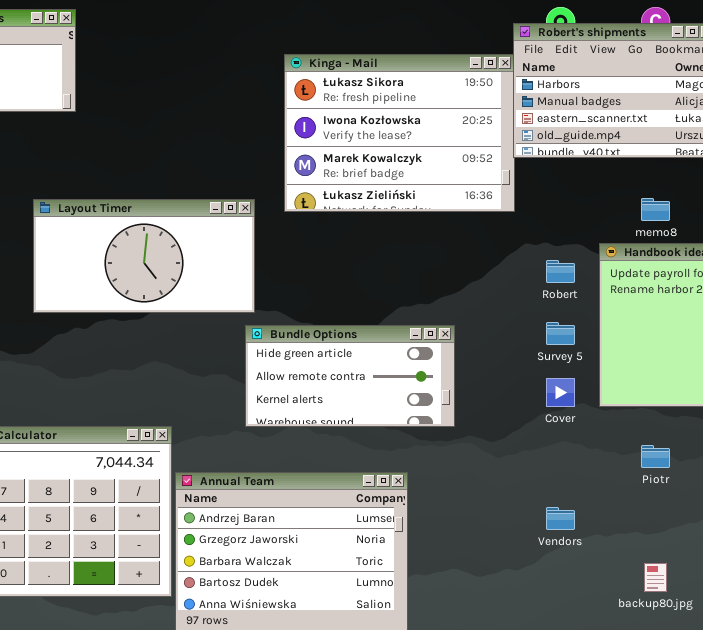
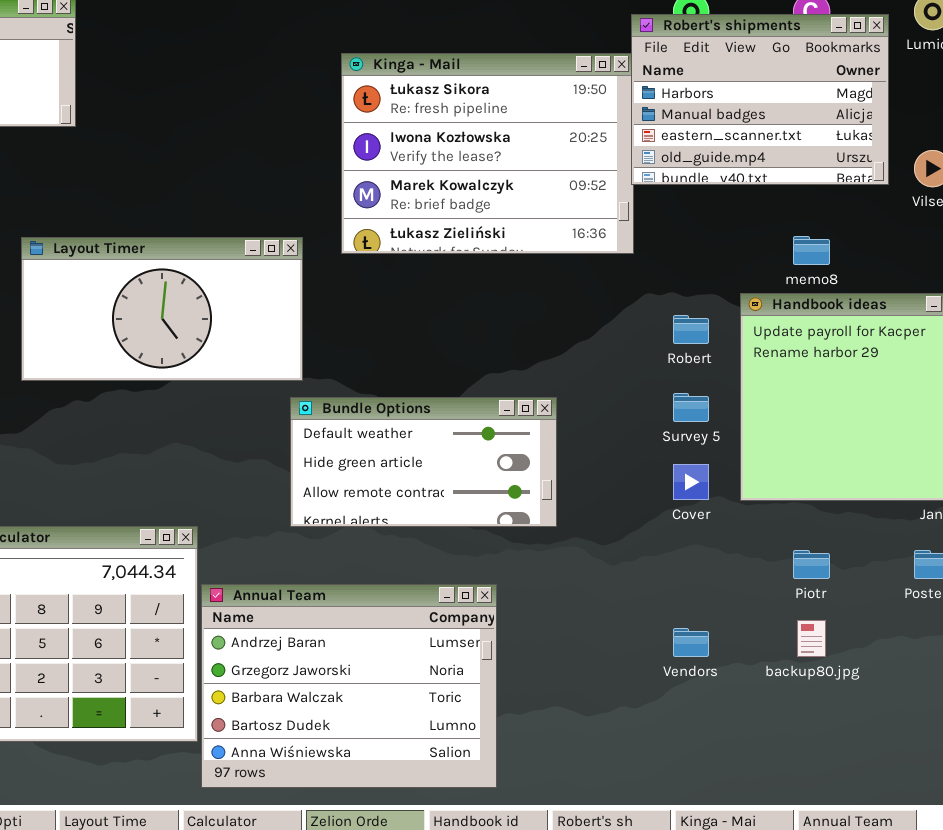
Bundle Options: [245,325,455,427] -> [290,397,557,527], scrolled up 1 row
backup80.jpg: [644,563,667,592] -> [797,620,826,657], moved

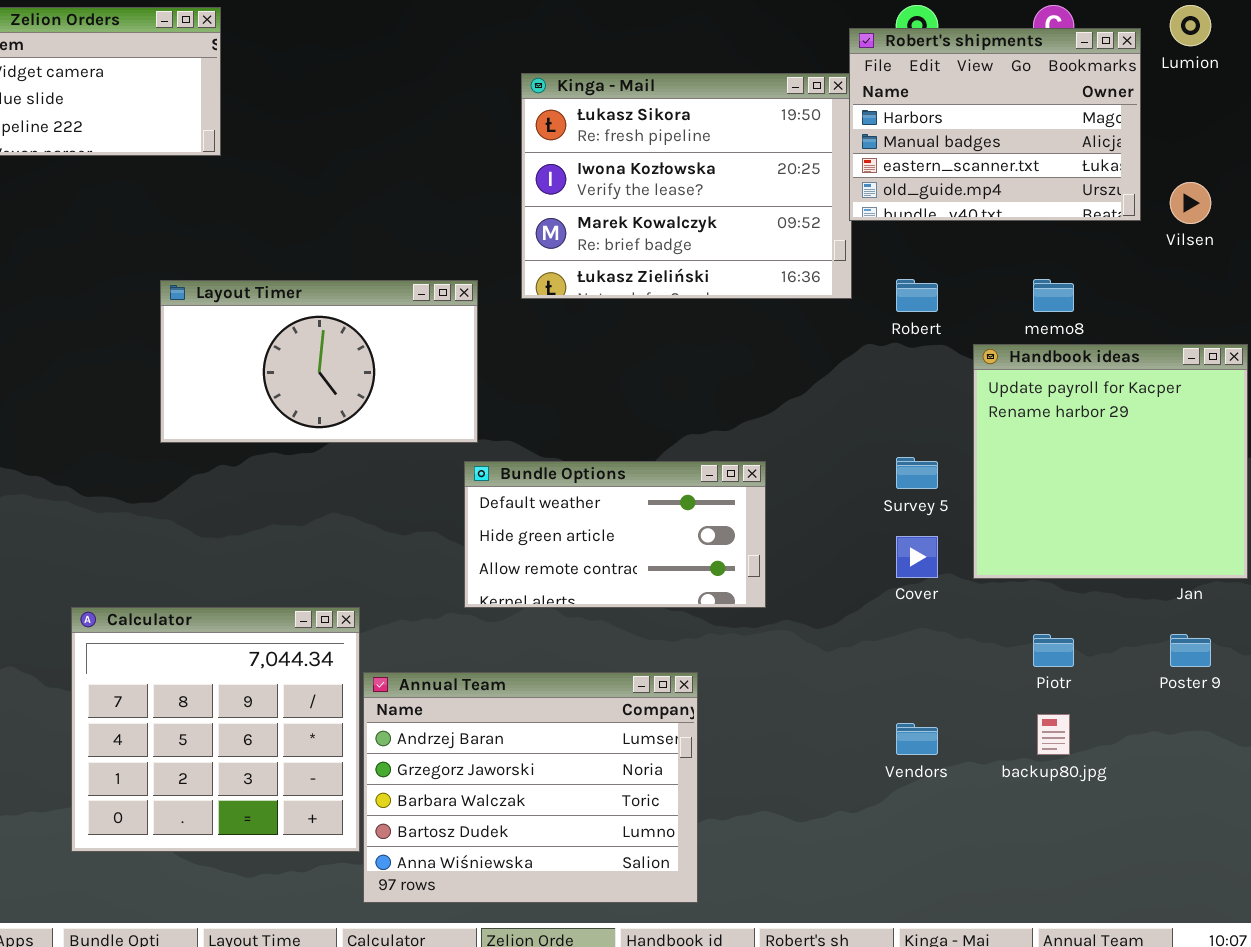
Robert: [673,315,709,344] -> [896,279,938,312], moved

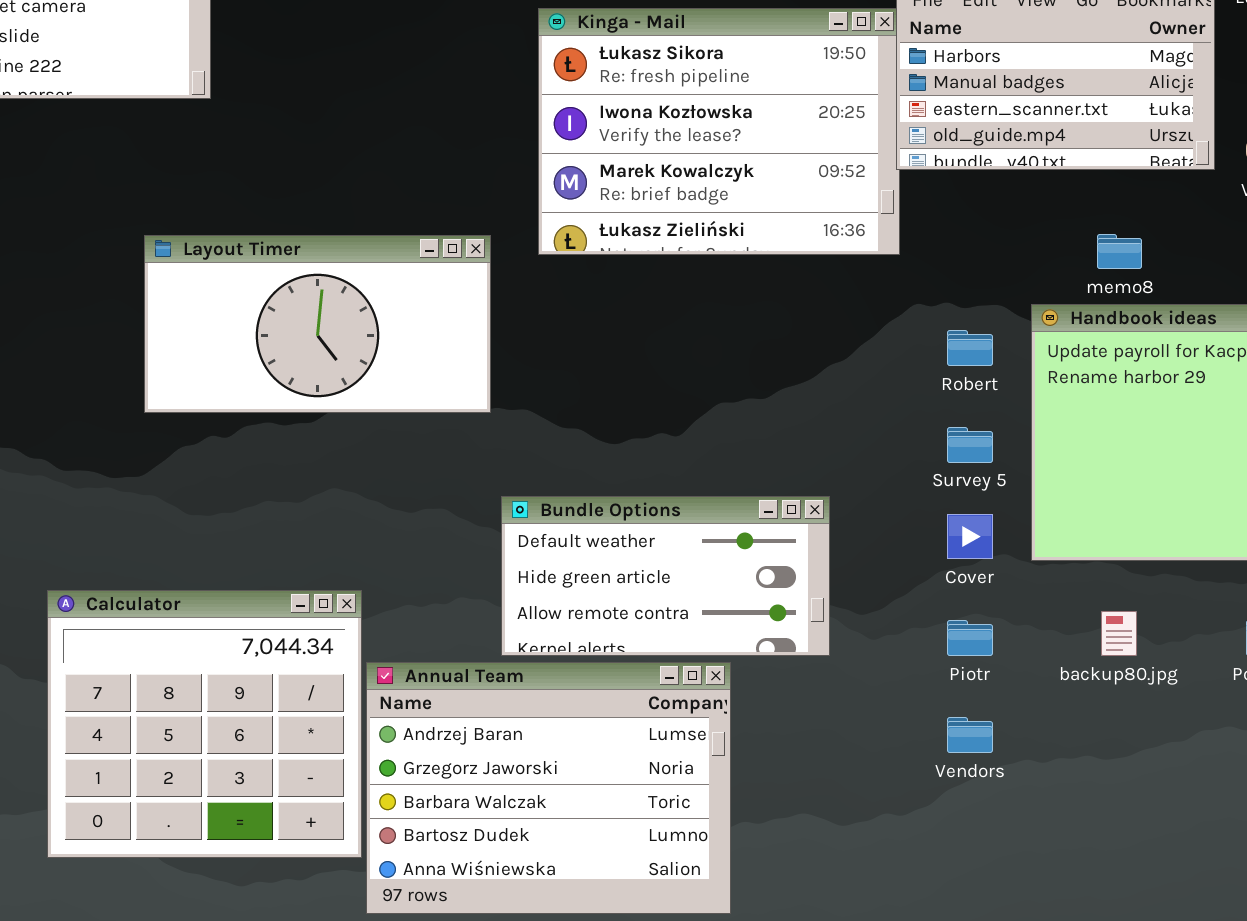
Robert: [896,279,938,312] -> [947,330,993,366], moved
Bundle Options: [464,461,766,608] -> [501,496,830,656], moved
Piotr: [1033,634,1074,667] -> [947,620,993,656], moved
backup80.jpg: [1037,714,1070,755] -> [1101,611,1137,656], moved

